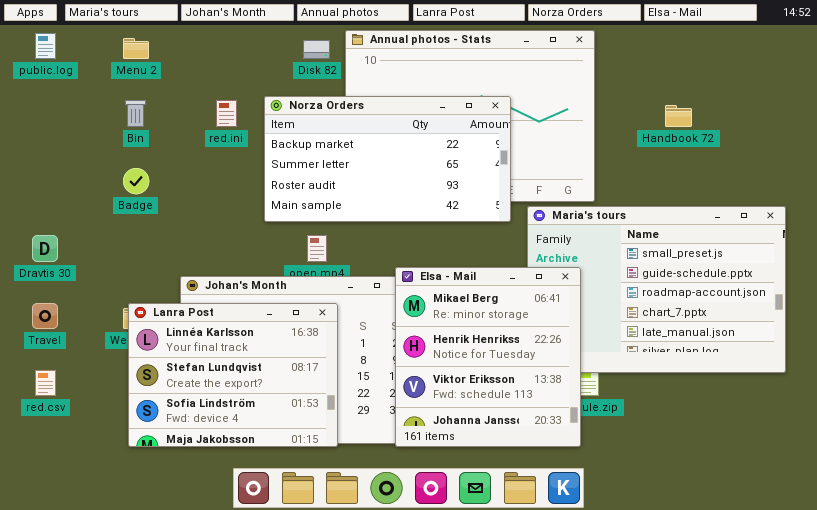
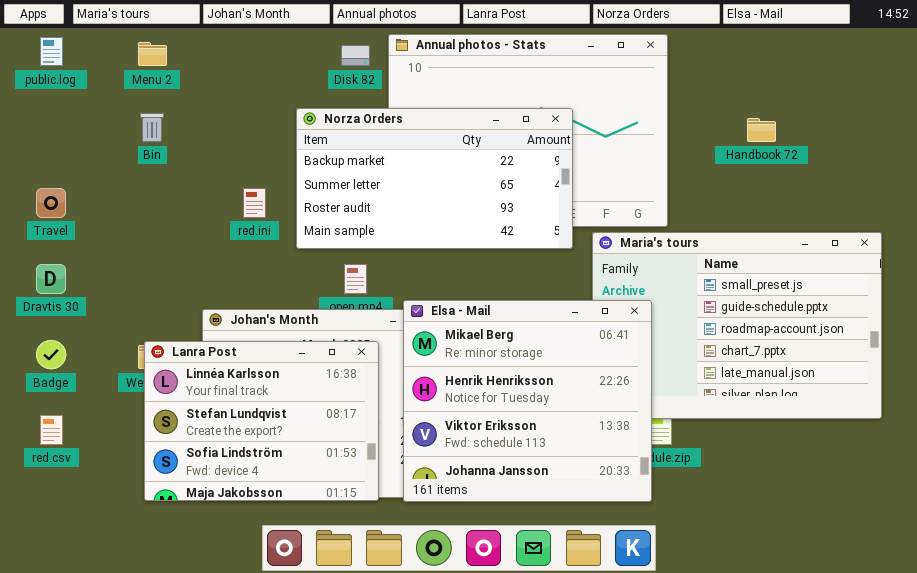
red.ini: [216,100,237,127] -> [243,188,266,218], moved
Badge: [123,168,149,194] -> [36,340,66,369], moved
Elsa - Mail: [395,267,581,447] -> [403,300,652,502], resized
Travel: [32,303,58,329] -> [36,188,66,218], moved

